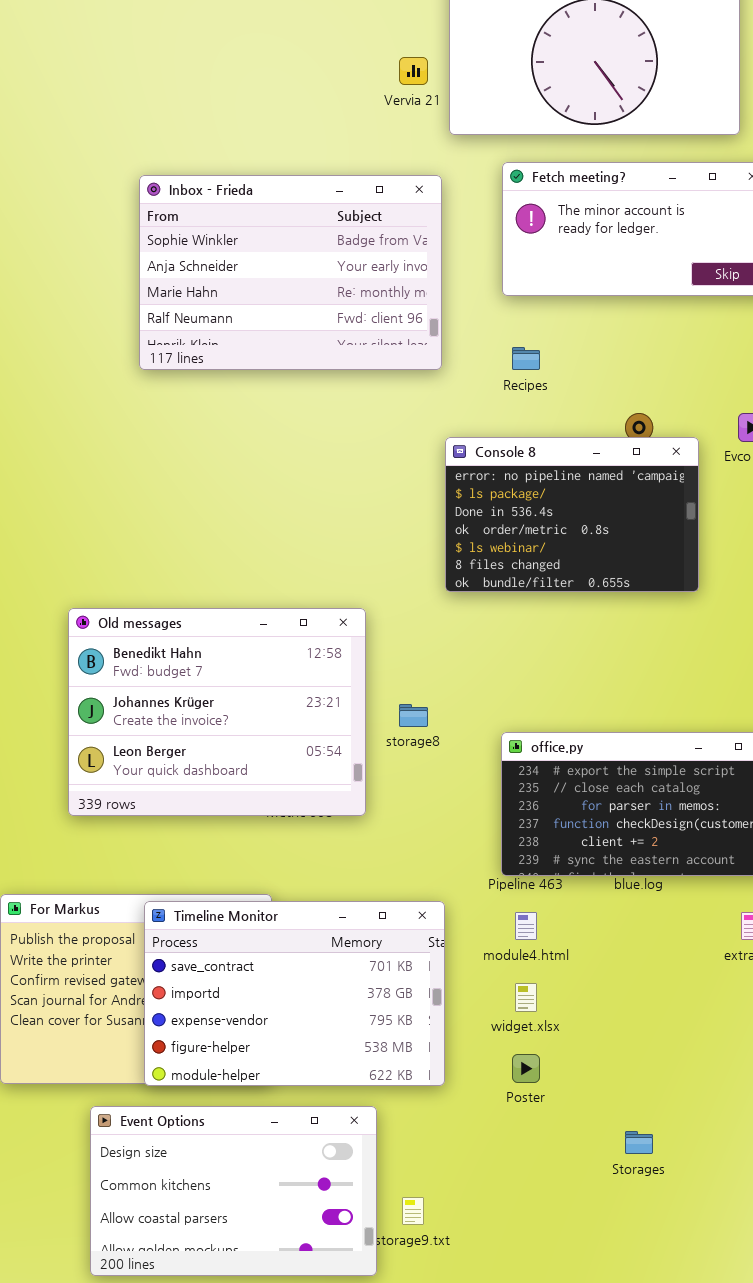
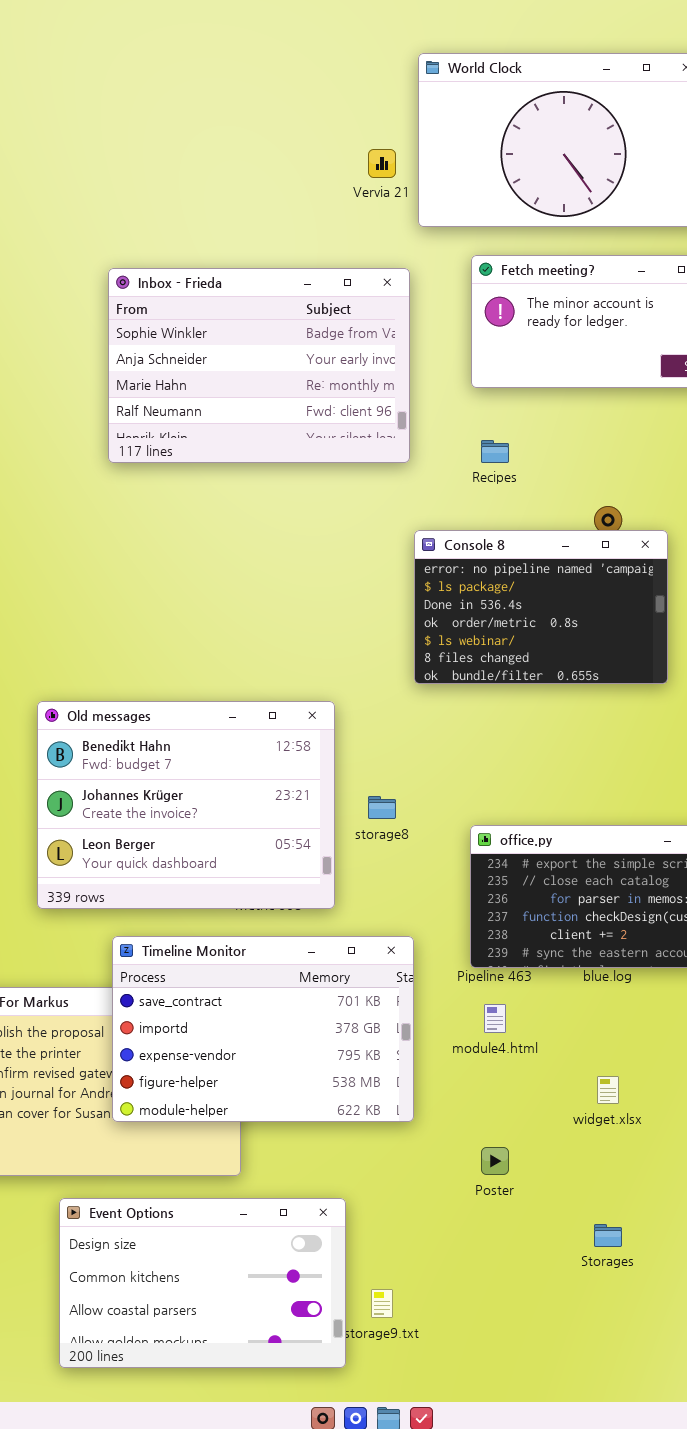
Timeline Monitor: [144,901,445,1086] -> [112,936,414,1122], moved
widget.xlsx: [515,983,537,1012] -> [597,1076,619,1104], moved

